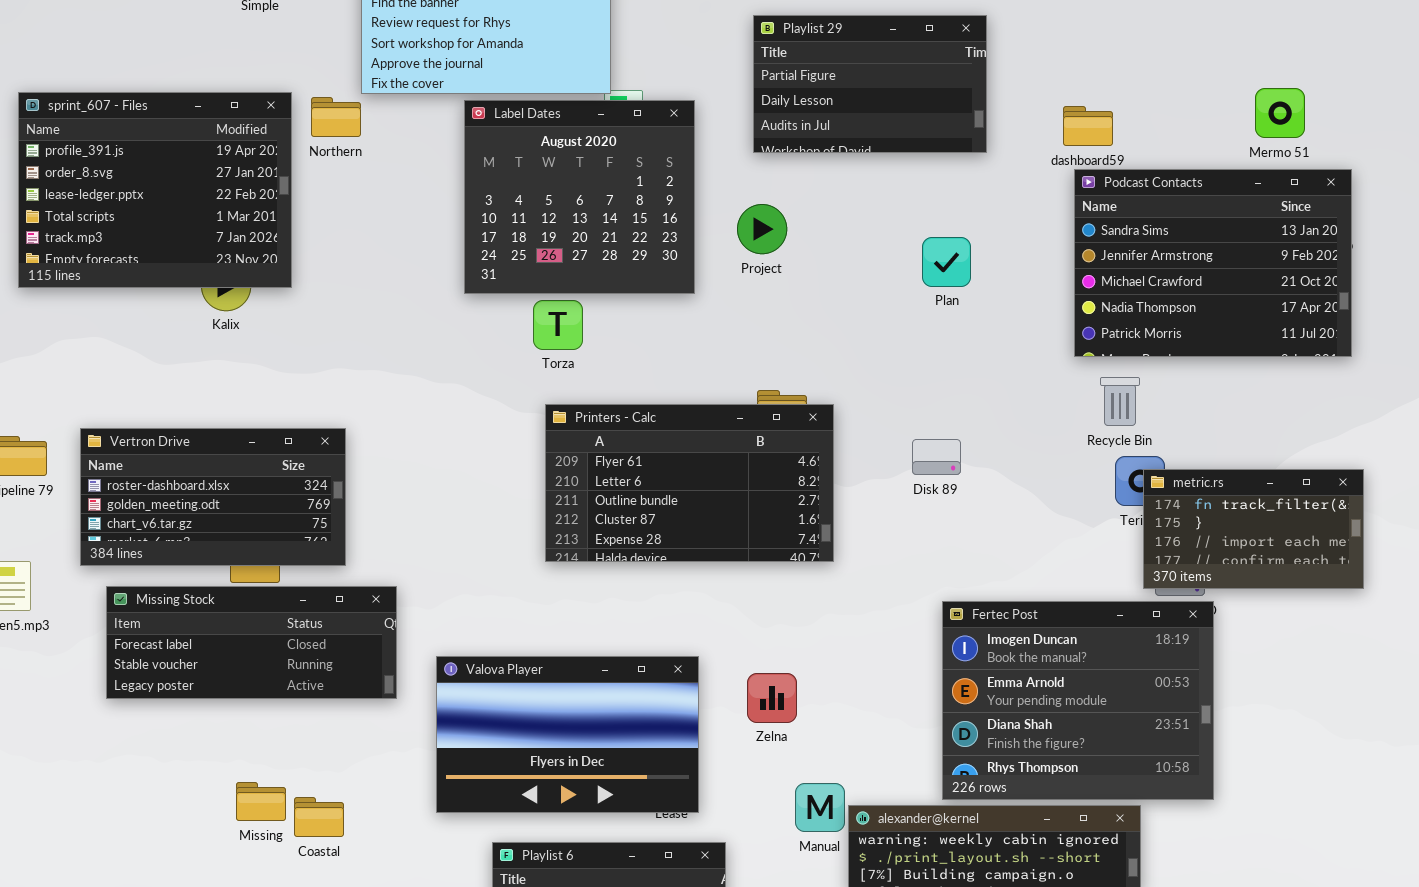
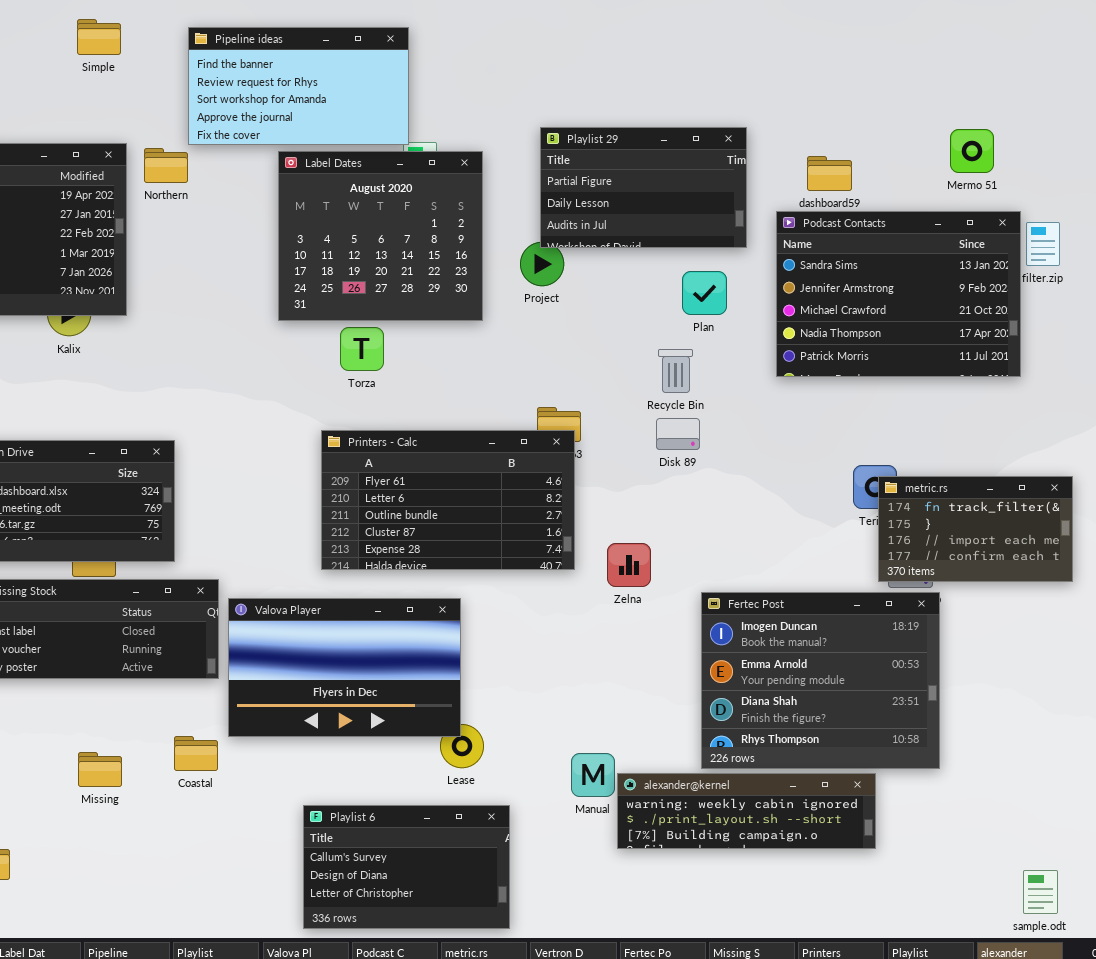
Playlist 29: [753,15,987,153] -> [540,127,747,248], moved
Mermo 51: [1255,88,1305,138] -> [950,129,994,173], moved
Podcast Contacts: [1074,169,1352,357] -> [776,211,1021,377], moved
Recycle Bin: [1100,377,1140,426] -> [658,349,693,393], moved
Printers - Calc: [545,404,834,562] -> [321,430,575,570], moved
Disk 89: [912,439,961,475] -> [656,418,700,450], moved
Valova Player: [436,656,699,813] -> [228,598,461,737], moved
Zelna: [747,673,797,723] -> [607,543,651,587], moved
Coastal: [294,797,344,837] -> [174,736,218,771], moved

